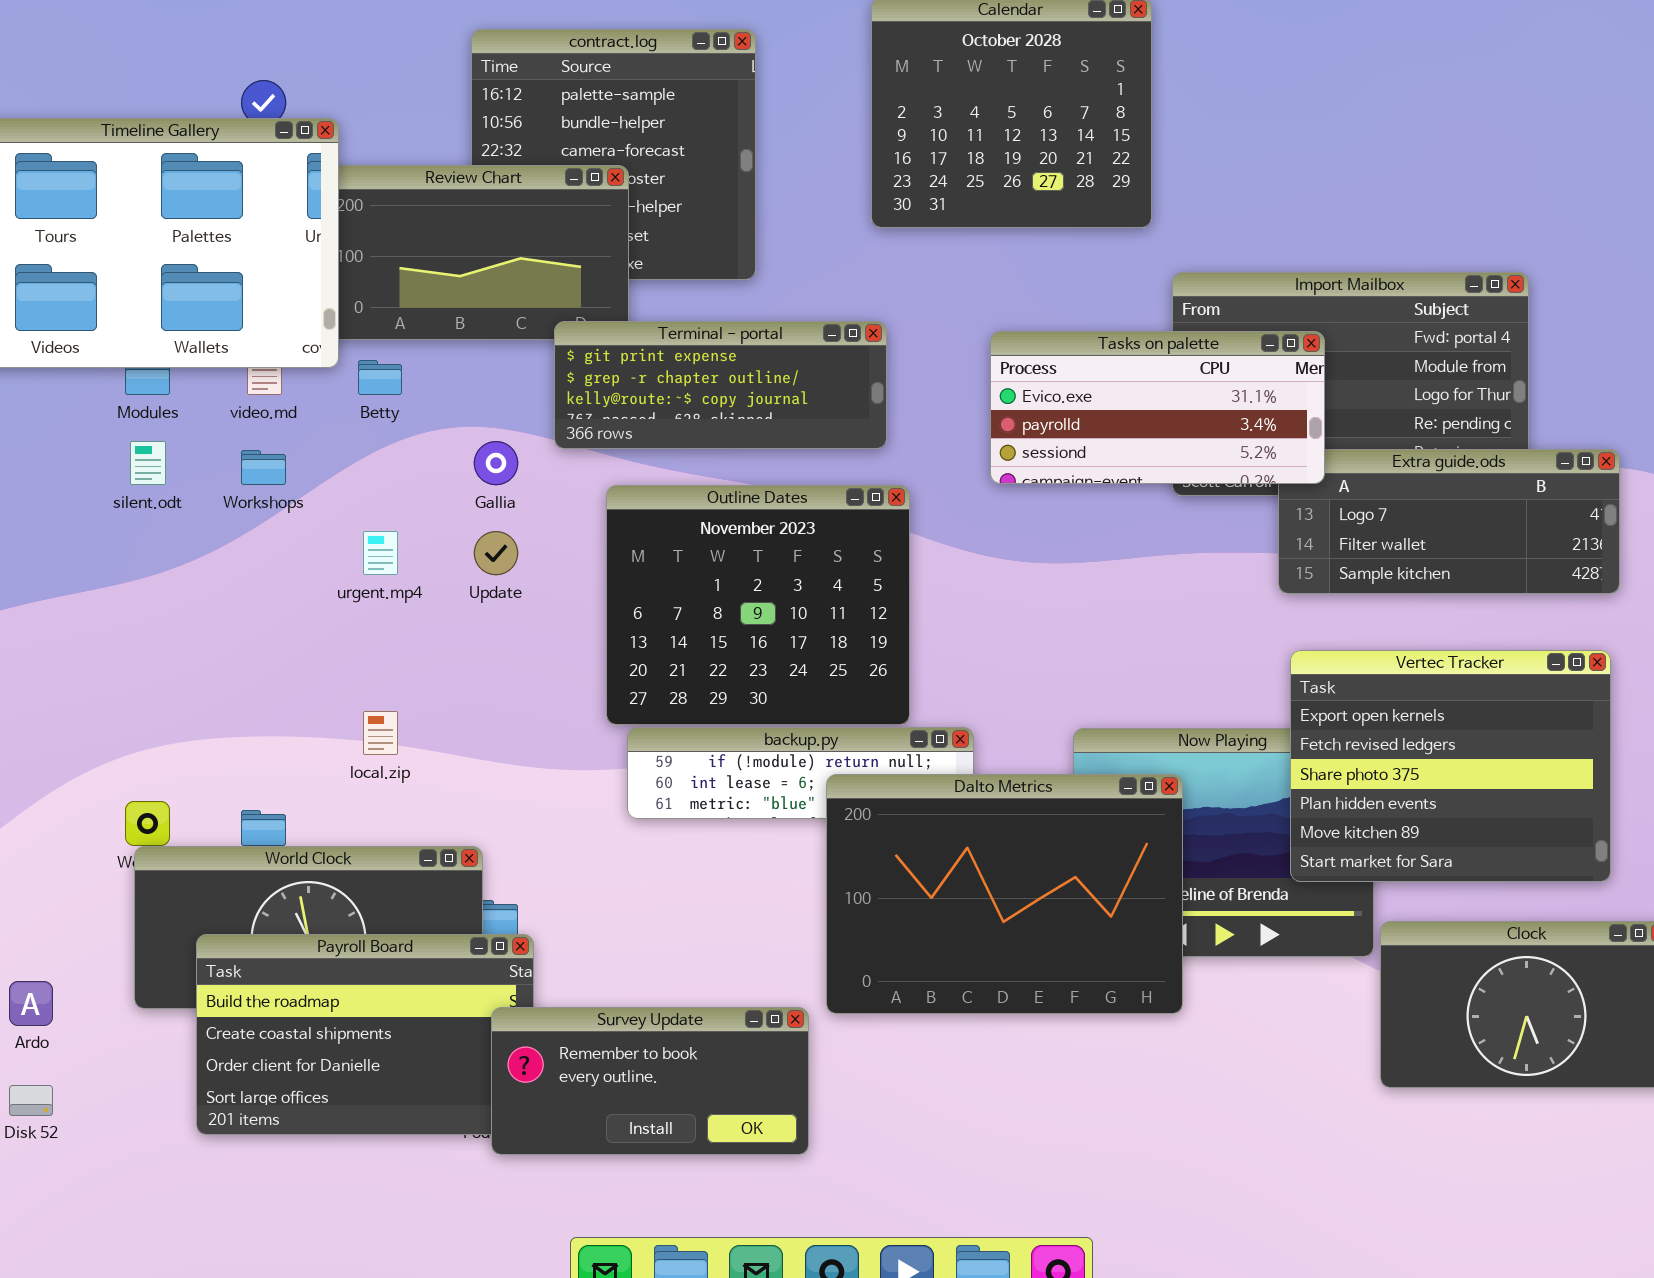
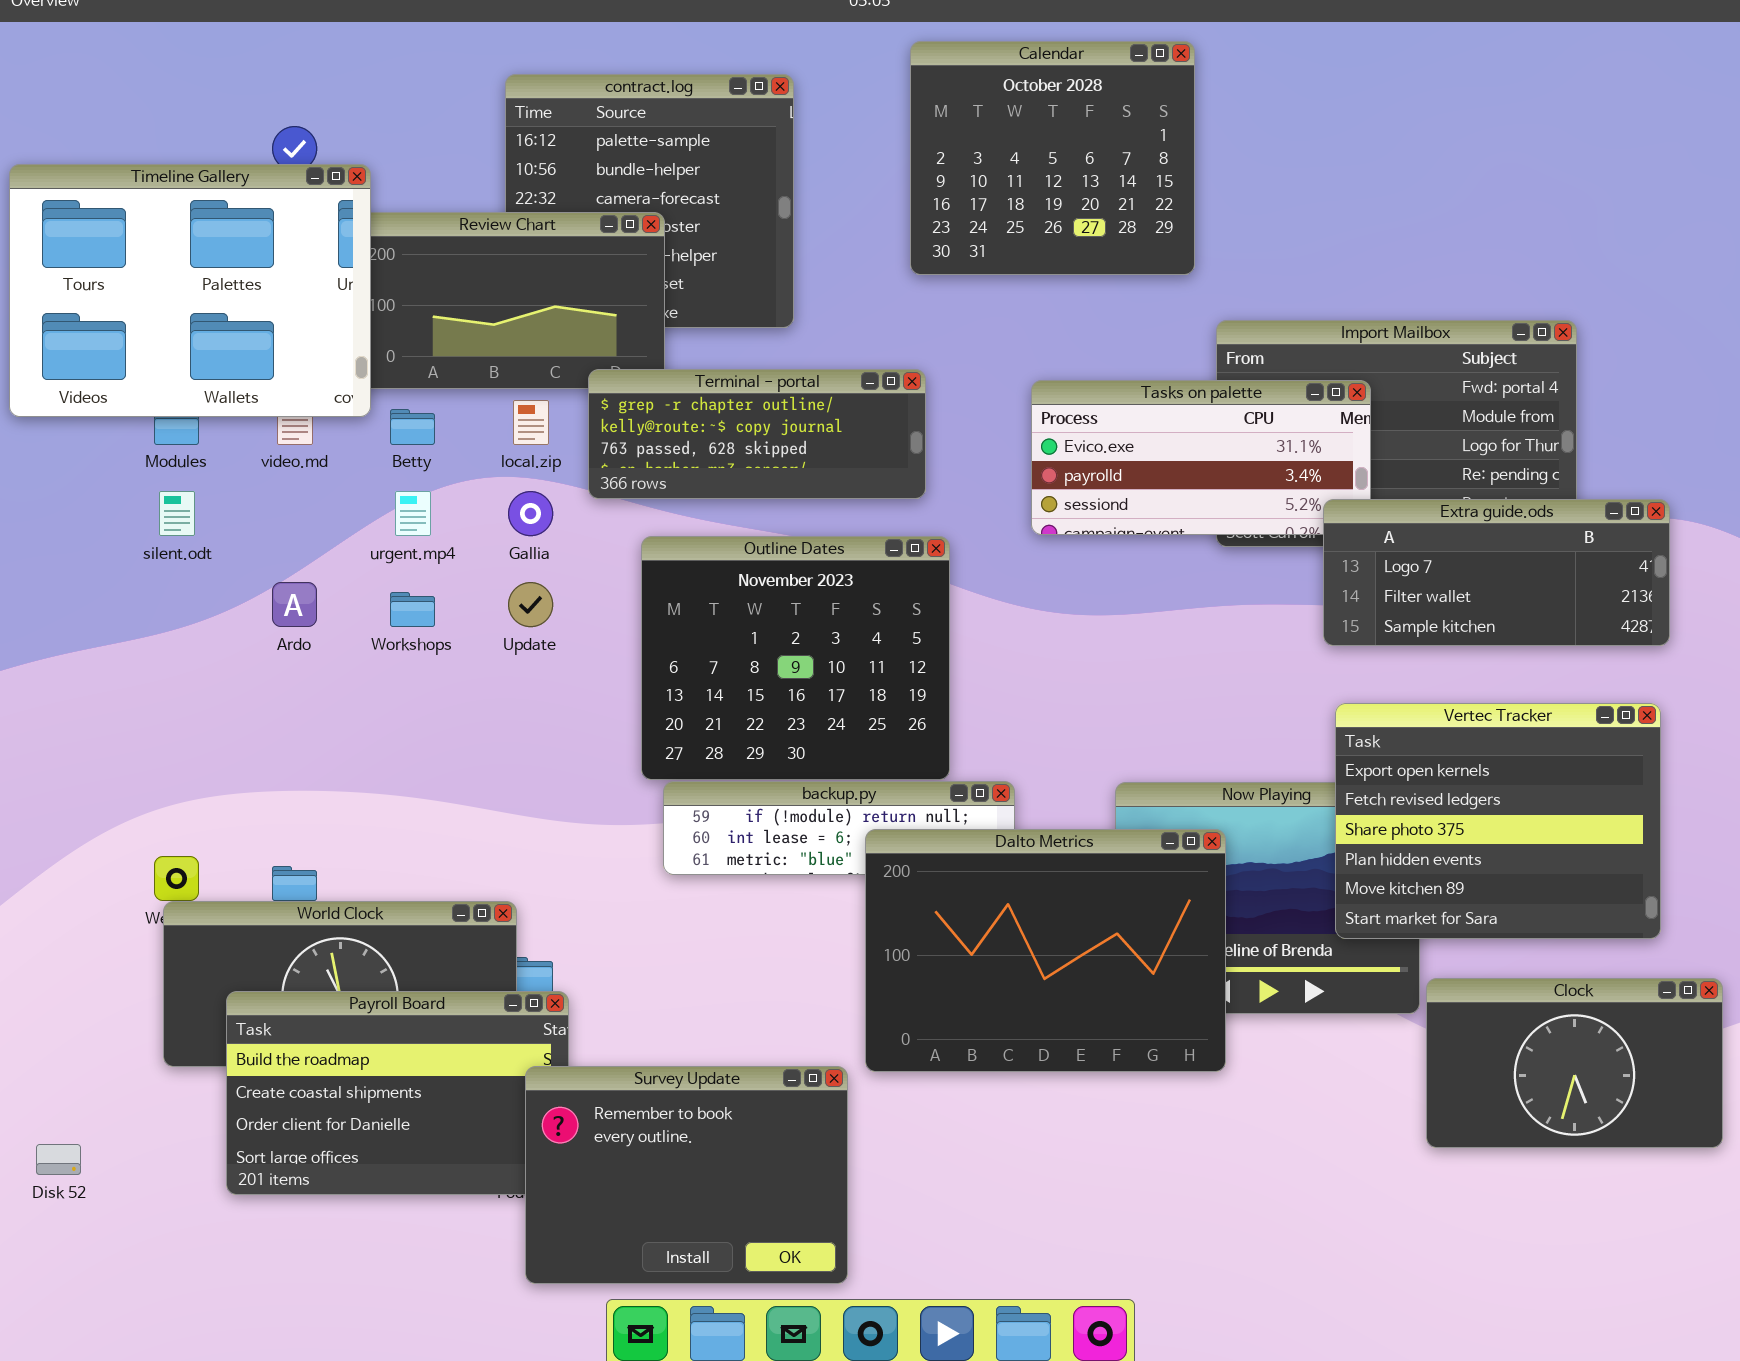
Terminal - portal: [554,321,887,449] -> [588,369,926,499], scrolled down 1 row
Extra guide.ods: [1278,449,1620,594] -> [1323,499,1670,646], raised
Workshops: [241,450,286,485] -> [390,592,435,627], moved
urgent.mp4: [363,531,398,575] -> [395,491,431,536], moved
local.zip: [363,711,398,755] -> [513,400,549,445], moved
Ardo: [9,981,53,1026] -> [272,582,317,627], moved
Survey Update: [491,1007,809,1155] -> [525,1066,848,1284], resized

